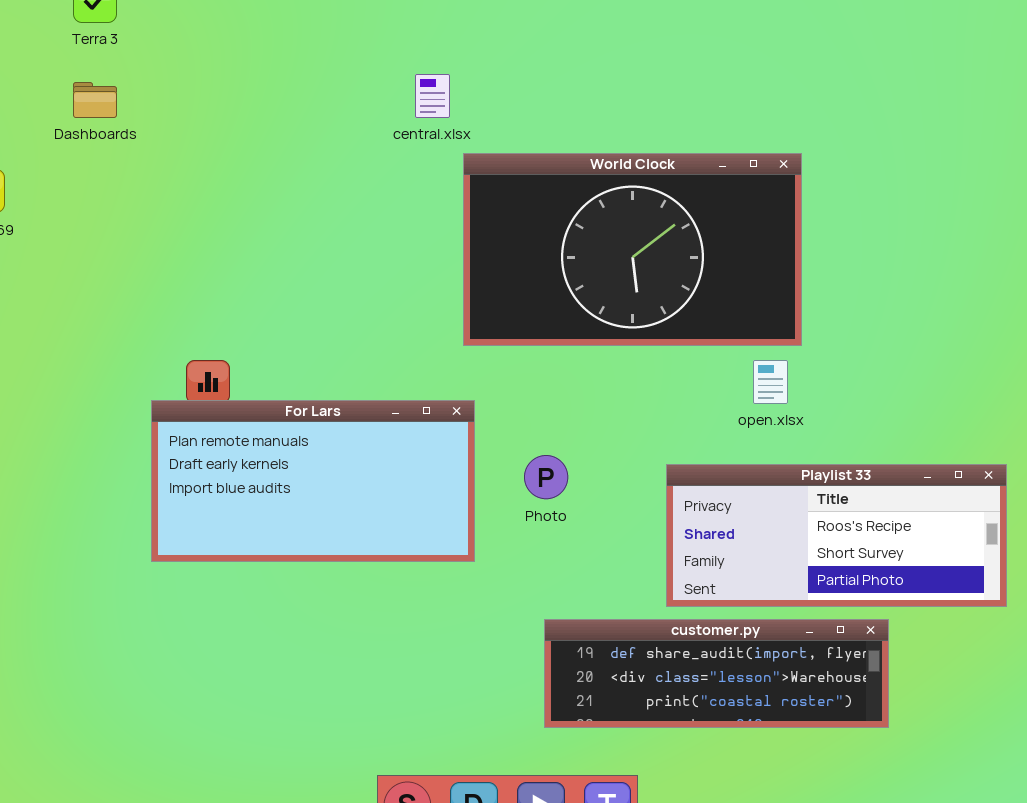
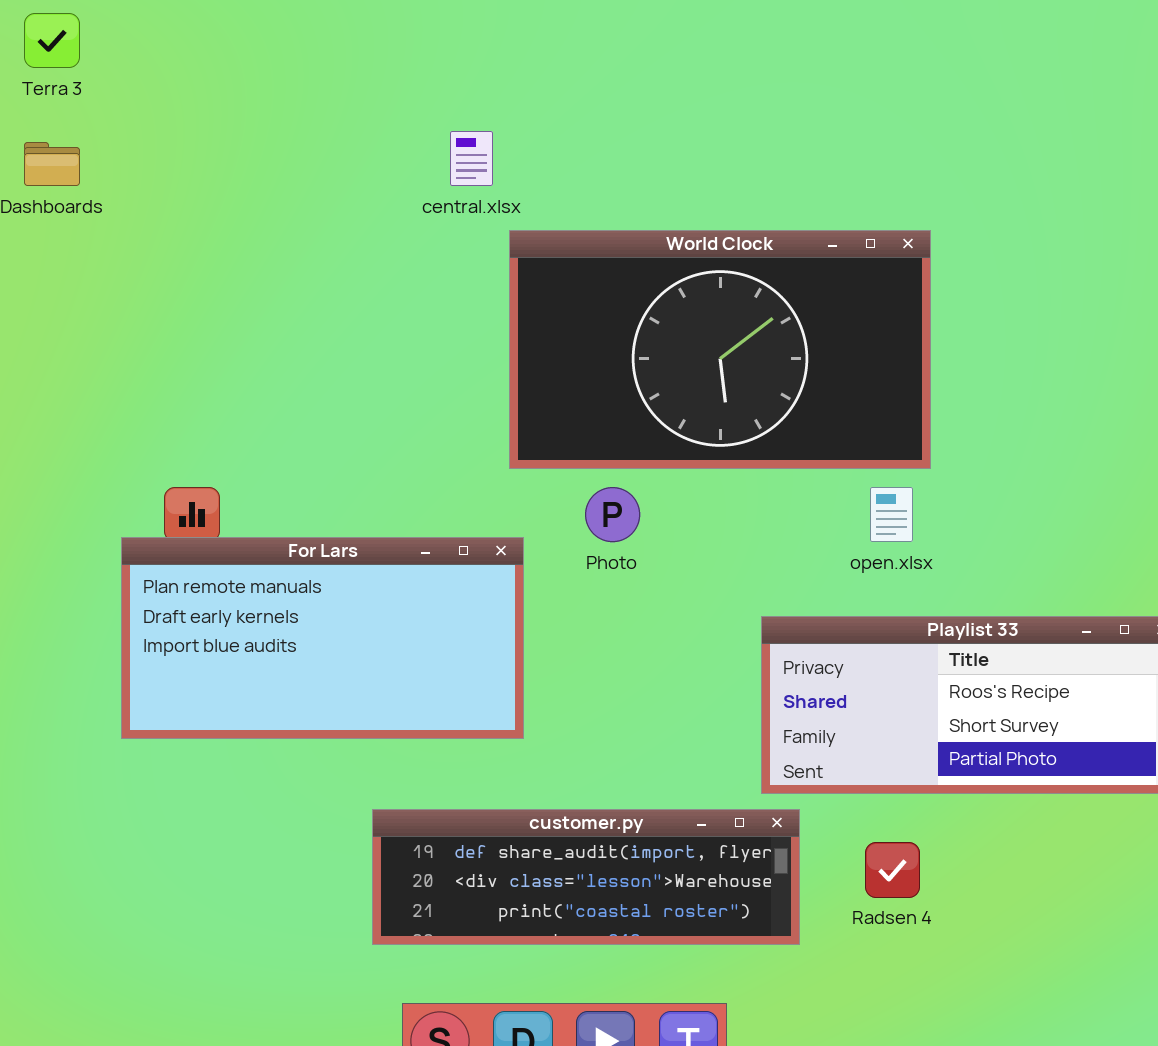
Photo: [524,455,568,499] -> [585,487,640,542], moved
customer.py: [544,619,889,728] -> [372,809,800,945], moved

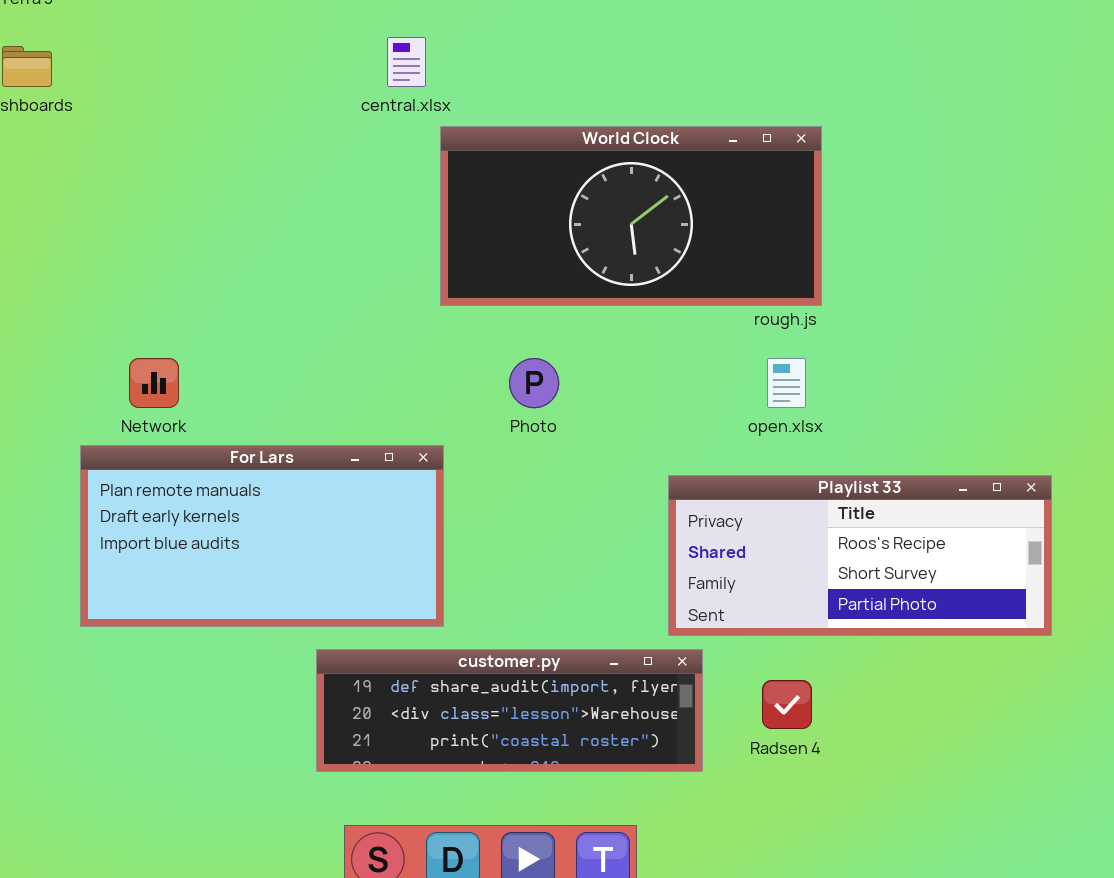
World Clock: [509,230,931,469] -> [440,126,822,306], resized
For Lars: [121,537,524,739] -> [80,445,444,627], moved

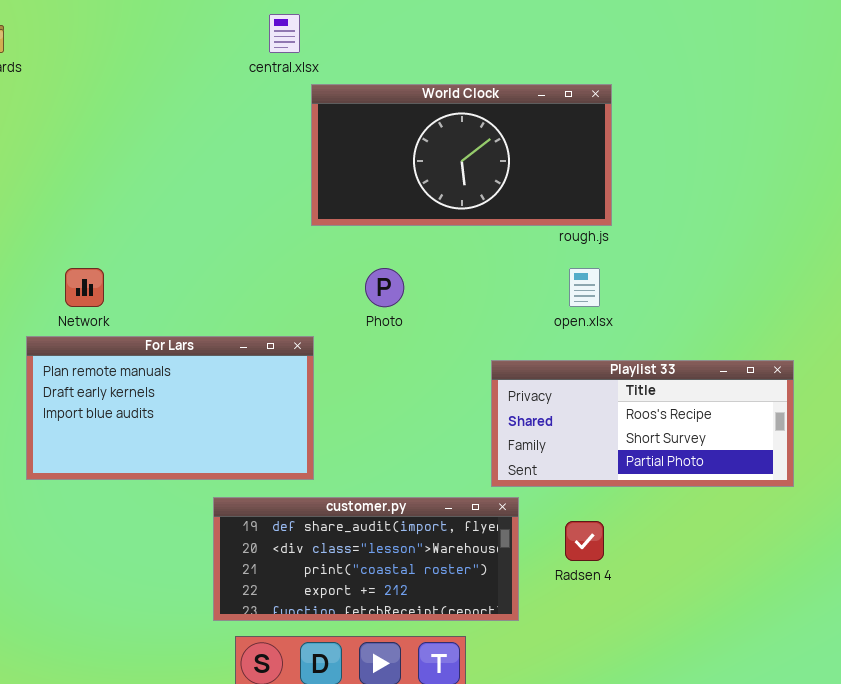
customer.py: [316,649,703,772] -> [213,497,519,621], resized

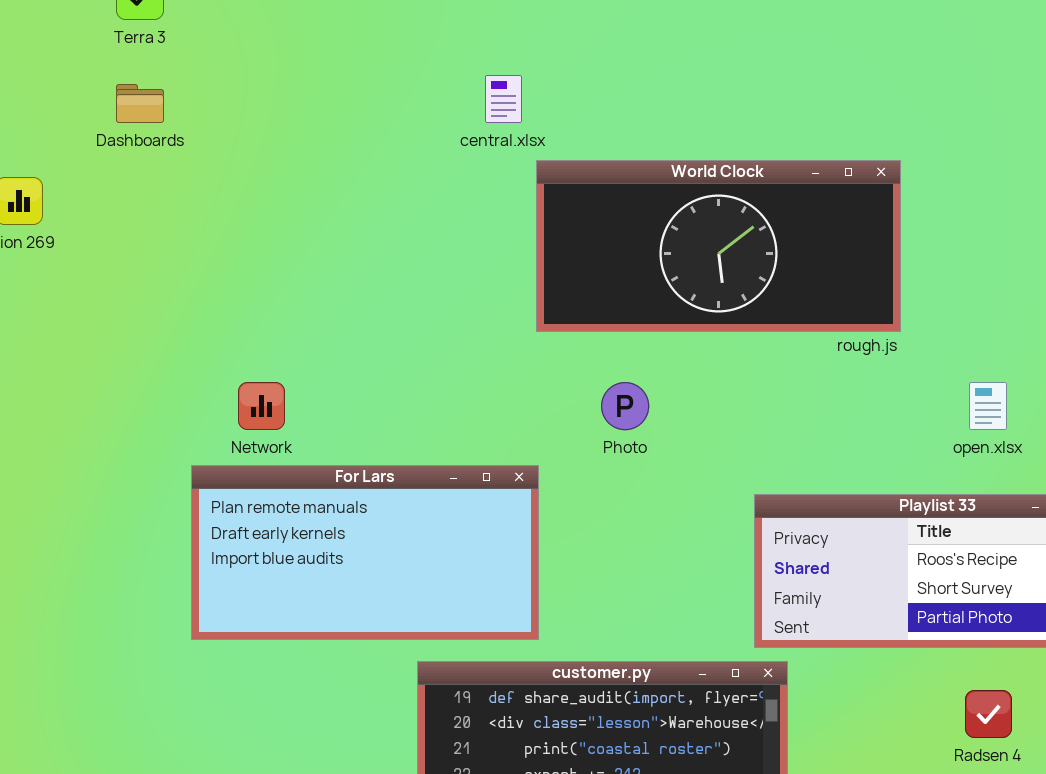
open.xlsx: [569,268,600,307] -> [969,382,1007,430], moved
Radsen 4: [565,521,604,561] -> [965,690,1012,738], moved

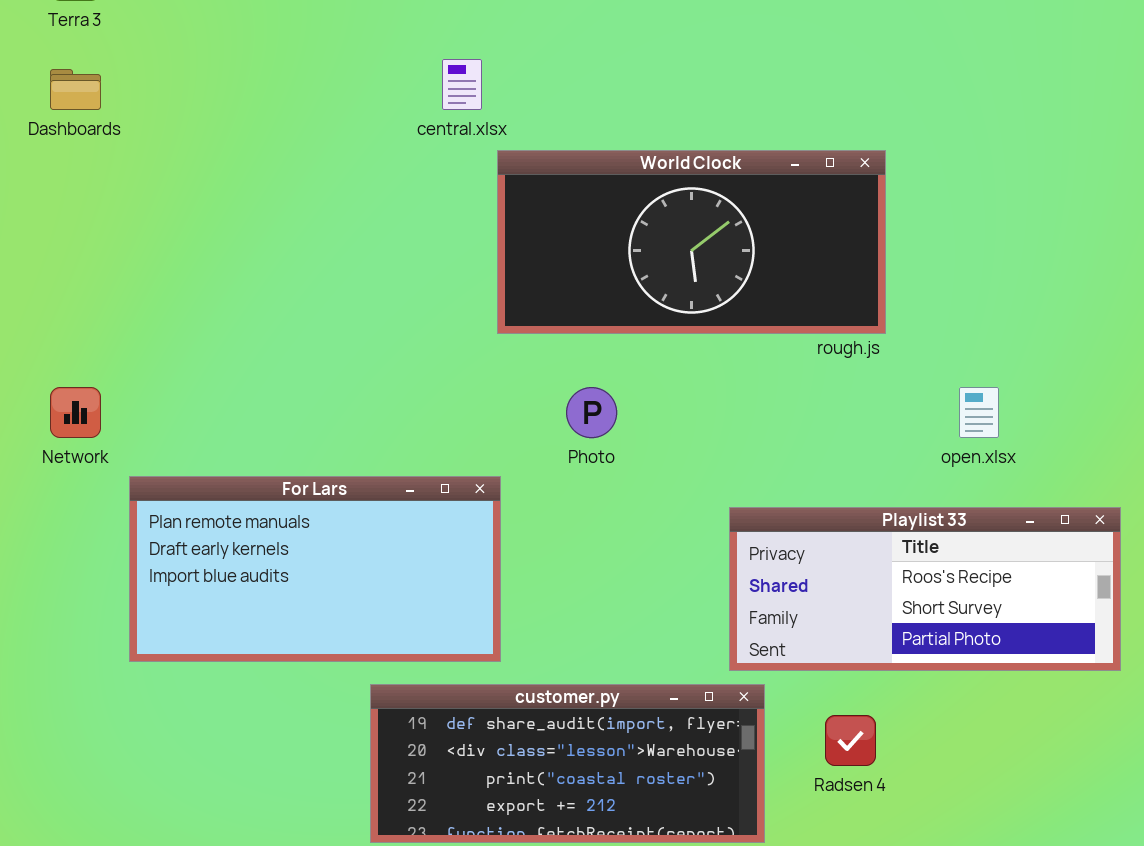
Network: [238,382,285,430] -> [50,387,101,438], moved
Radsen 4: [965,690,1012,738] -> [825,715,876,766], moved

